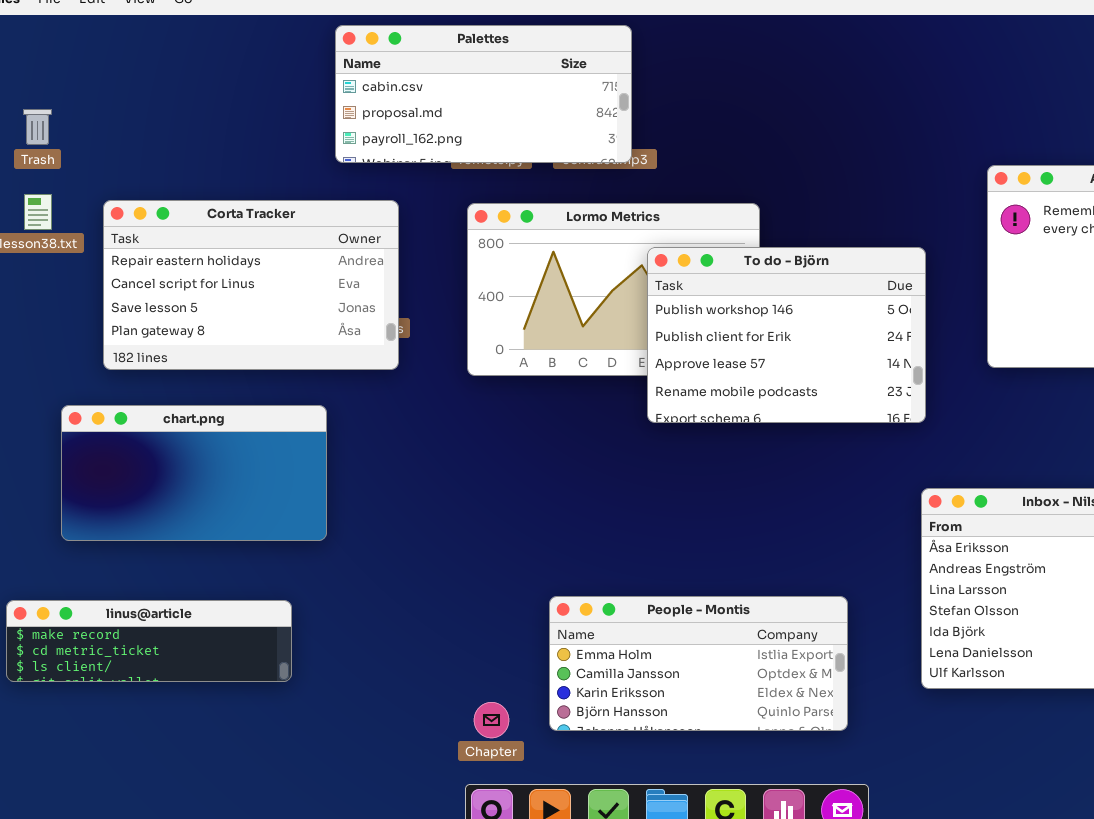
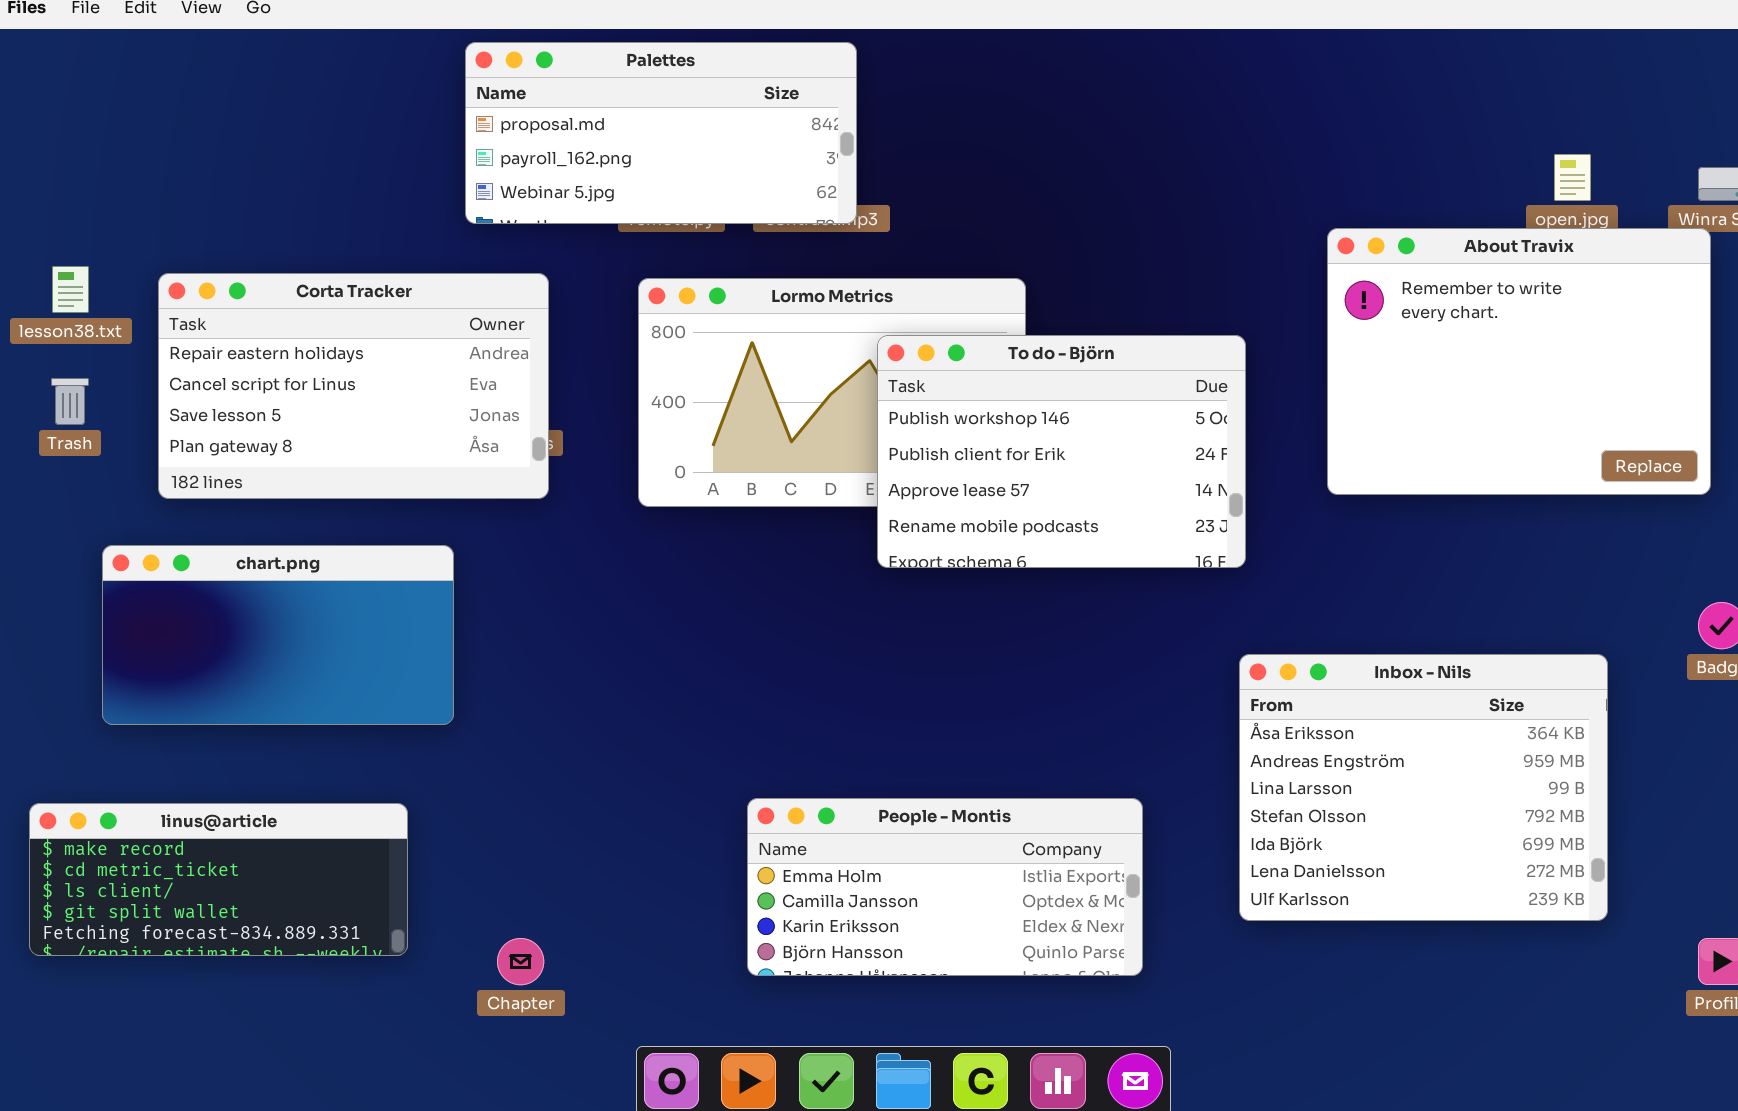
Palettes: [335,25,632,163] -> [465,42,857,224], scrolled down 1 row
Trash: [23,109,52,145] -> [51,378,89,425], moved
linus@article: [6,600,292,682] -> [29,803,408,956], resized
Chapter: [474,702,509,738] -> [497,938,544,985], moved

